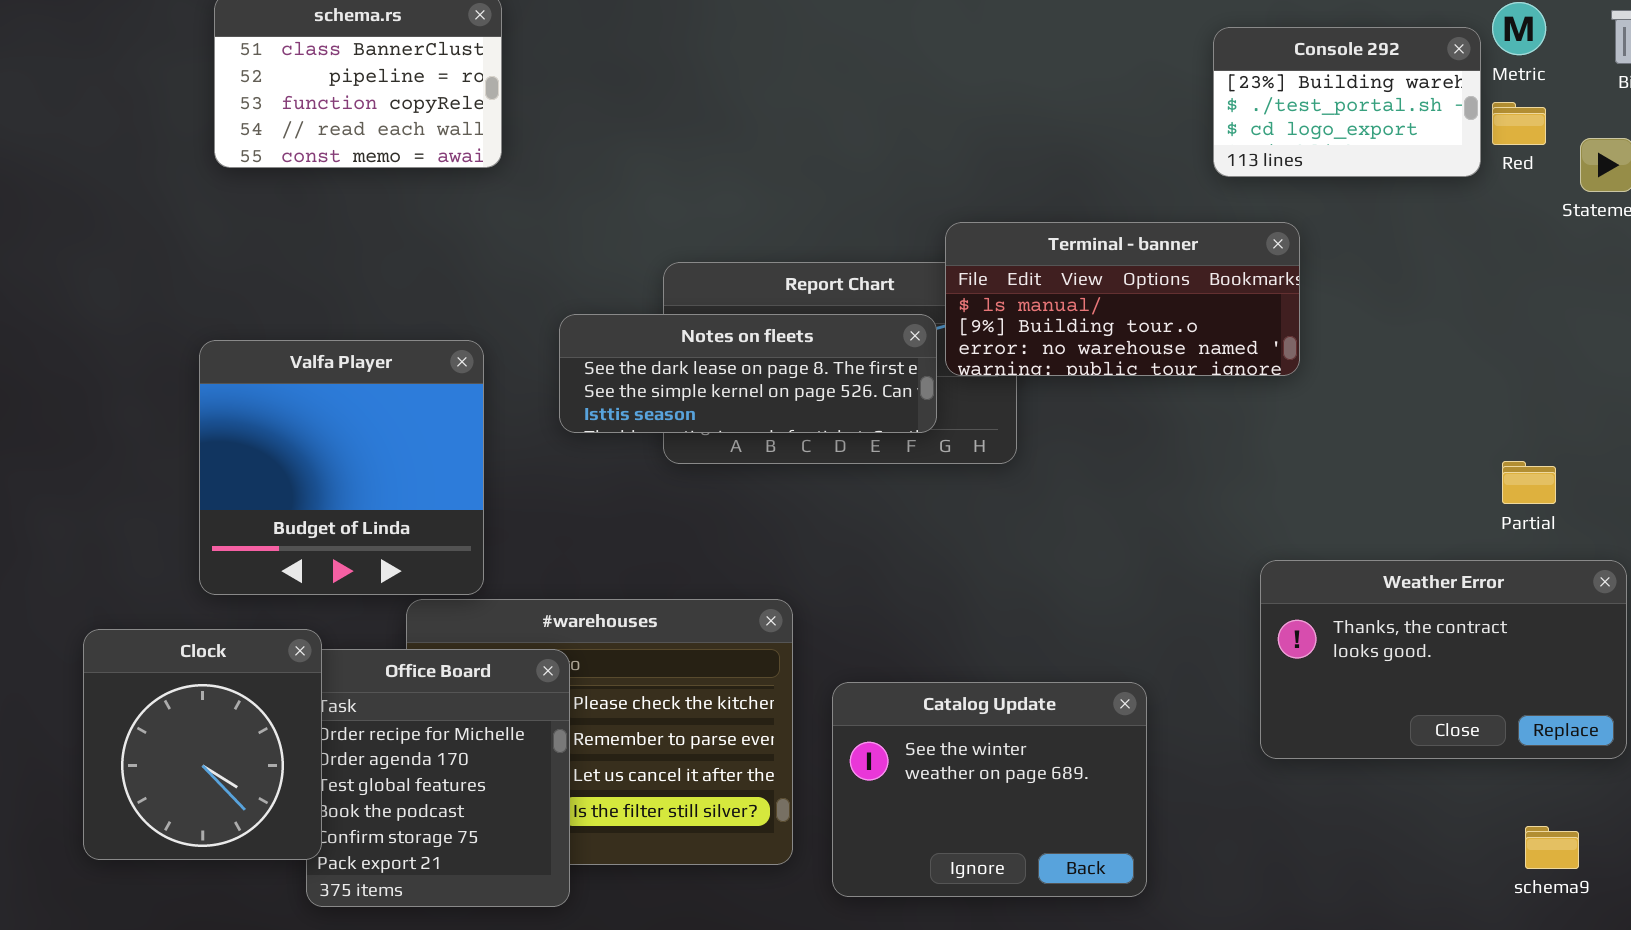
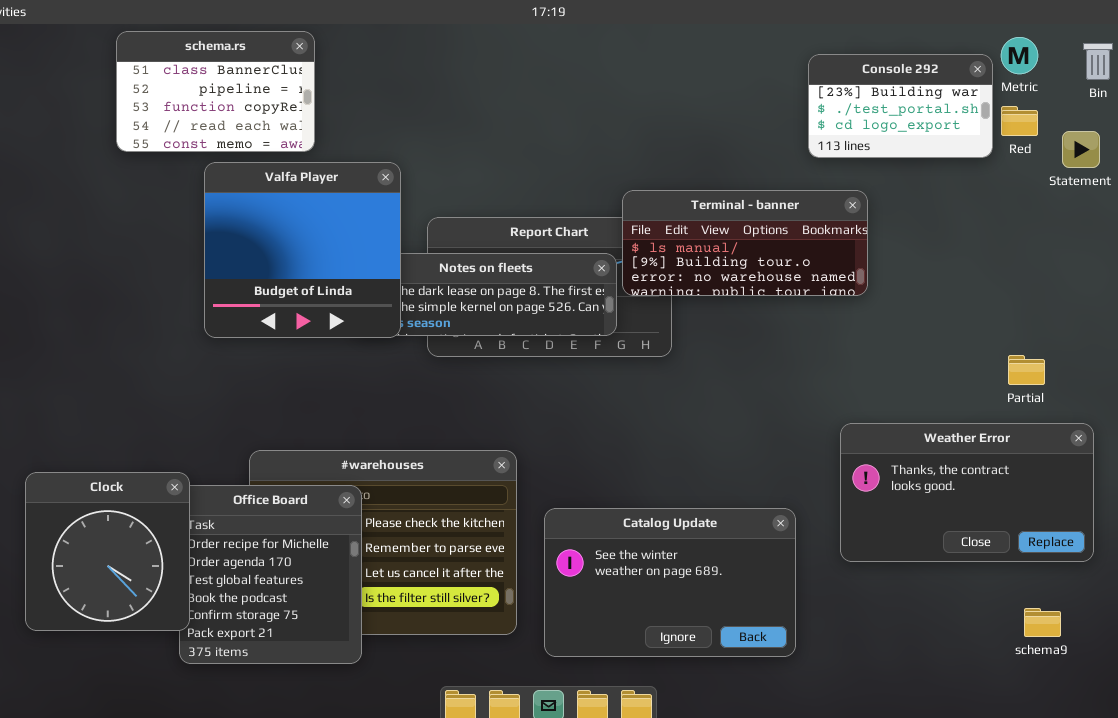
Valfa Player: [199,340,484,595] -> [204,162,401,338], moved
Catalog Update: [832,682,1147,897] -> [544,508,796,657], resized

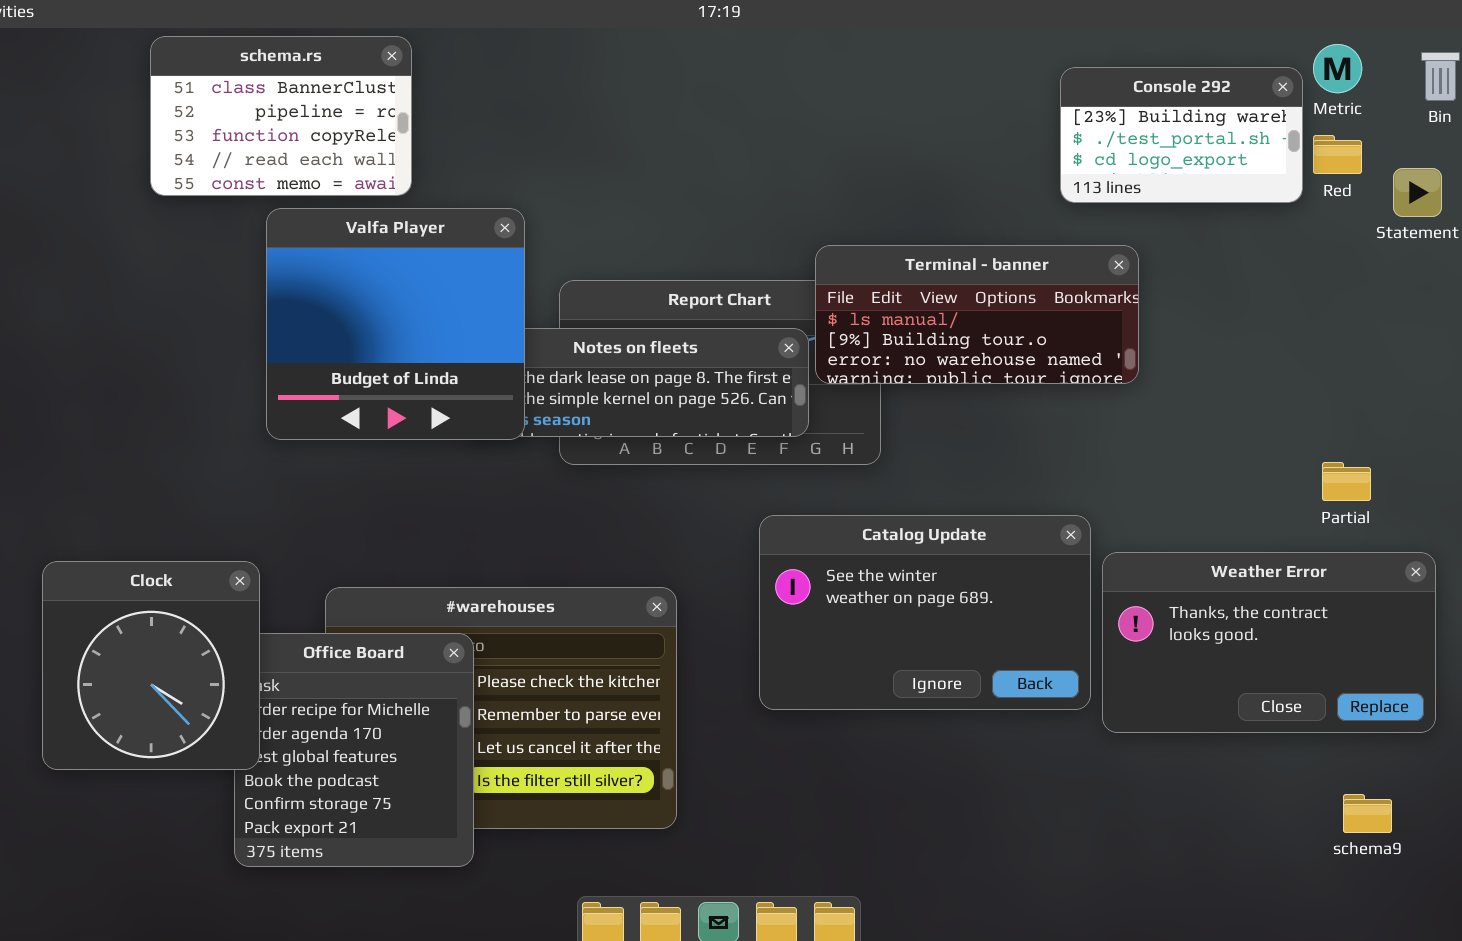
Clock: [25,472,190,631] -> [42,561,260,770], moved
Catalog Update: [544,508,796,657] -> [759,515,1091,710], moved

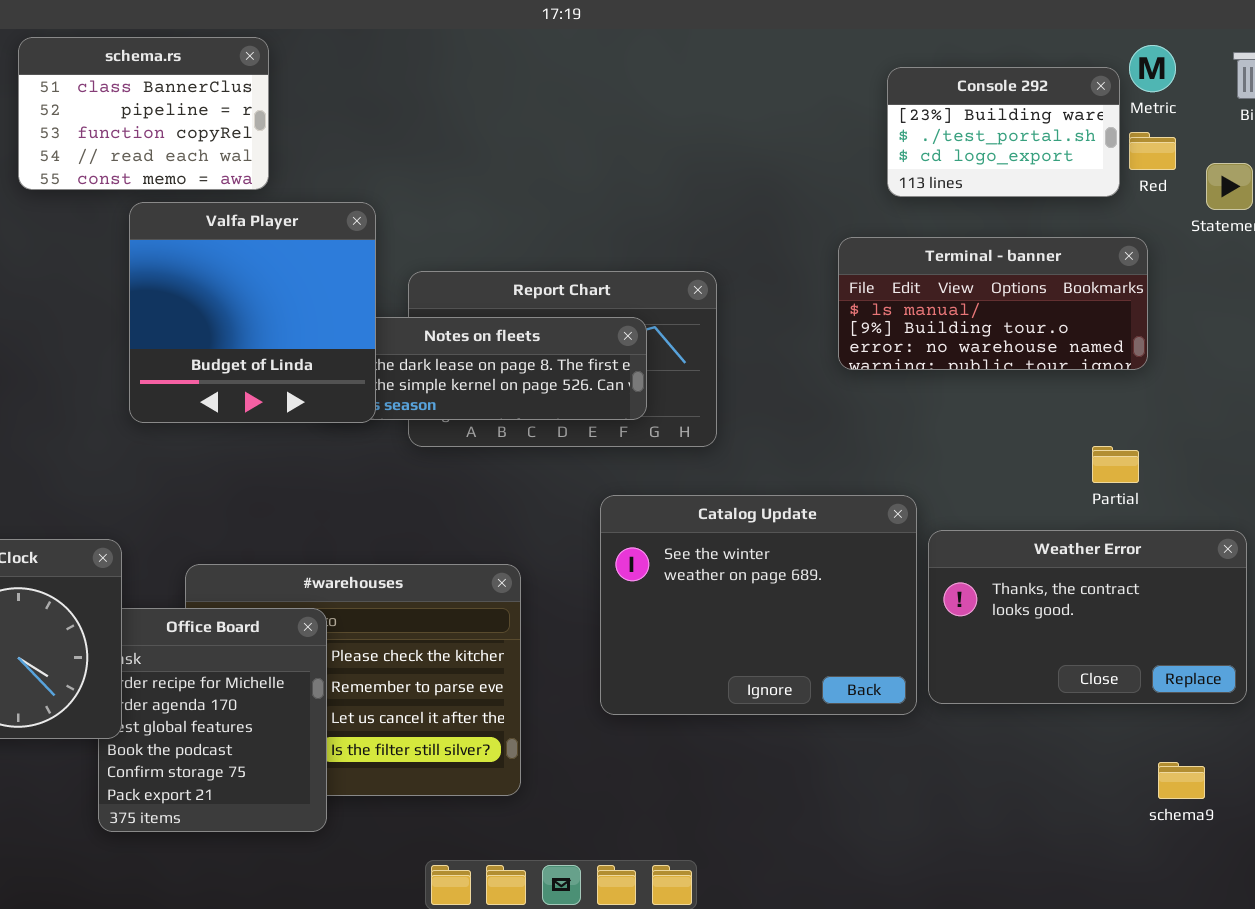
Terminal - banner: [815,245,1139,384] -> [838,237,1148,370], moved
Partial: [1322,462,1371,501] -> [1092,446,1139,483], moved
Catalog Update: [759,515,1091,710] -> [600,495,917,715], resized

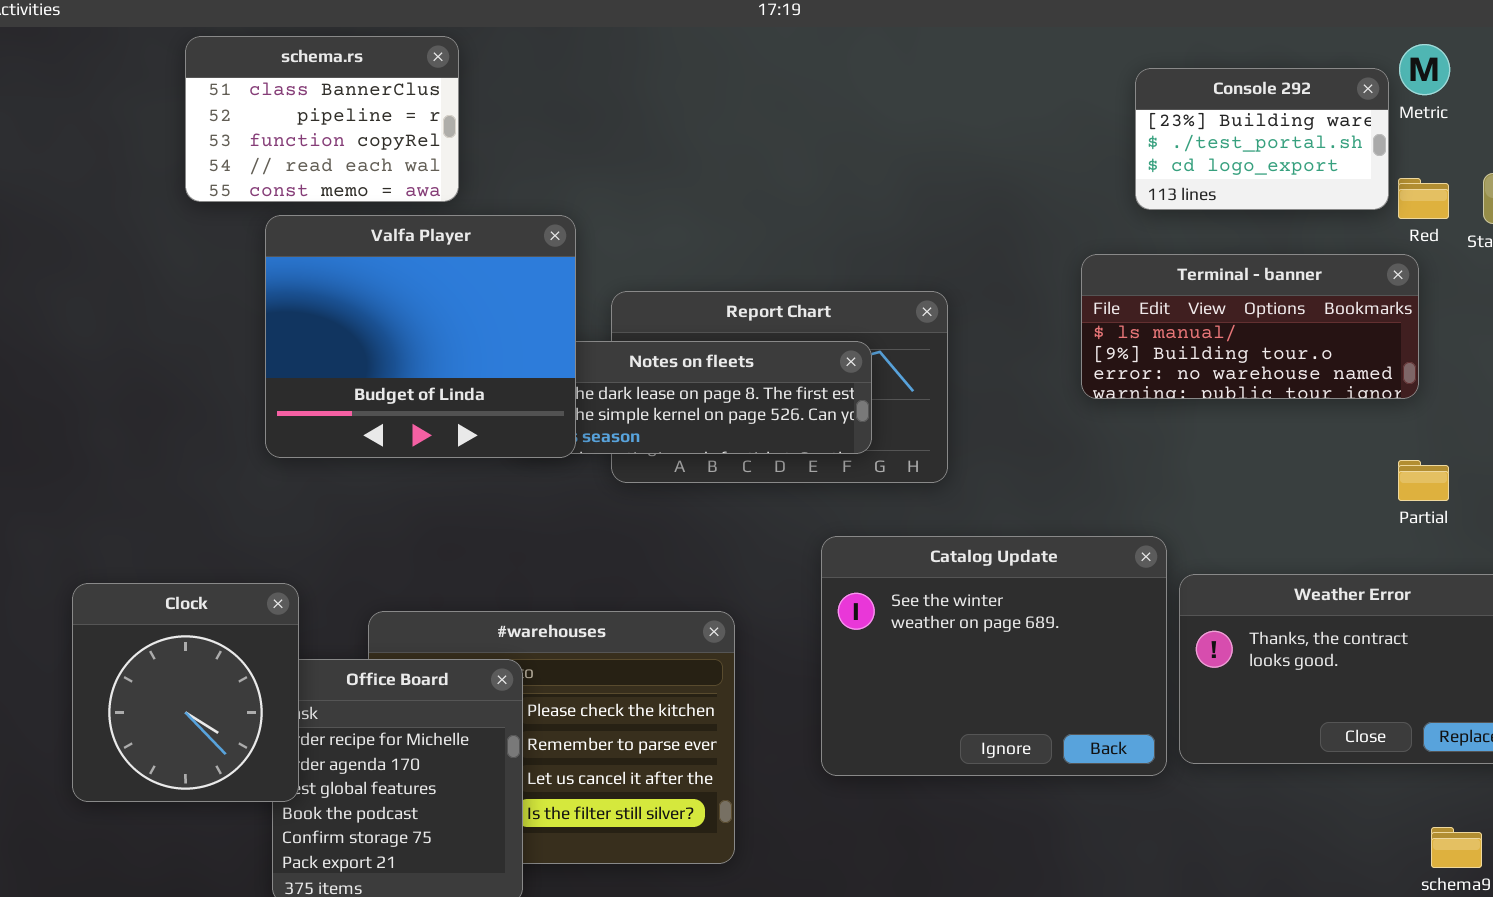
Red: [1129,132,1176,170] -> [1398,178,1449,219], moved
Valfa Player: [129,202,376,423] -> [265,215,576,458], resized
Partial: [1092,446,1139,483] -> [1398,460,1449,501], moved

